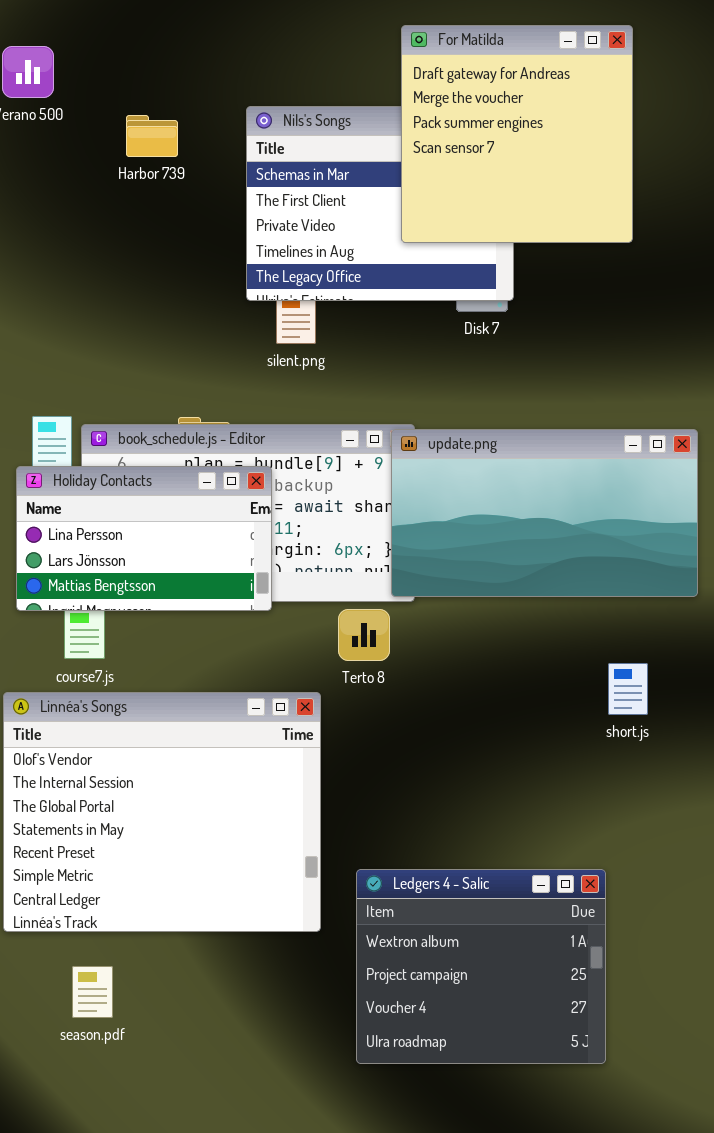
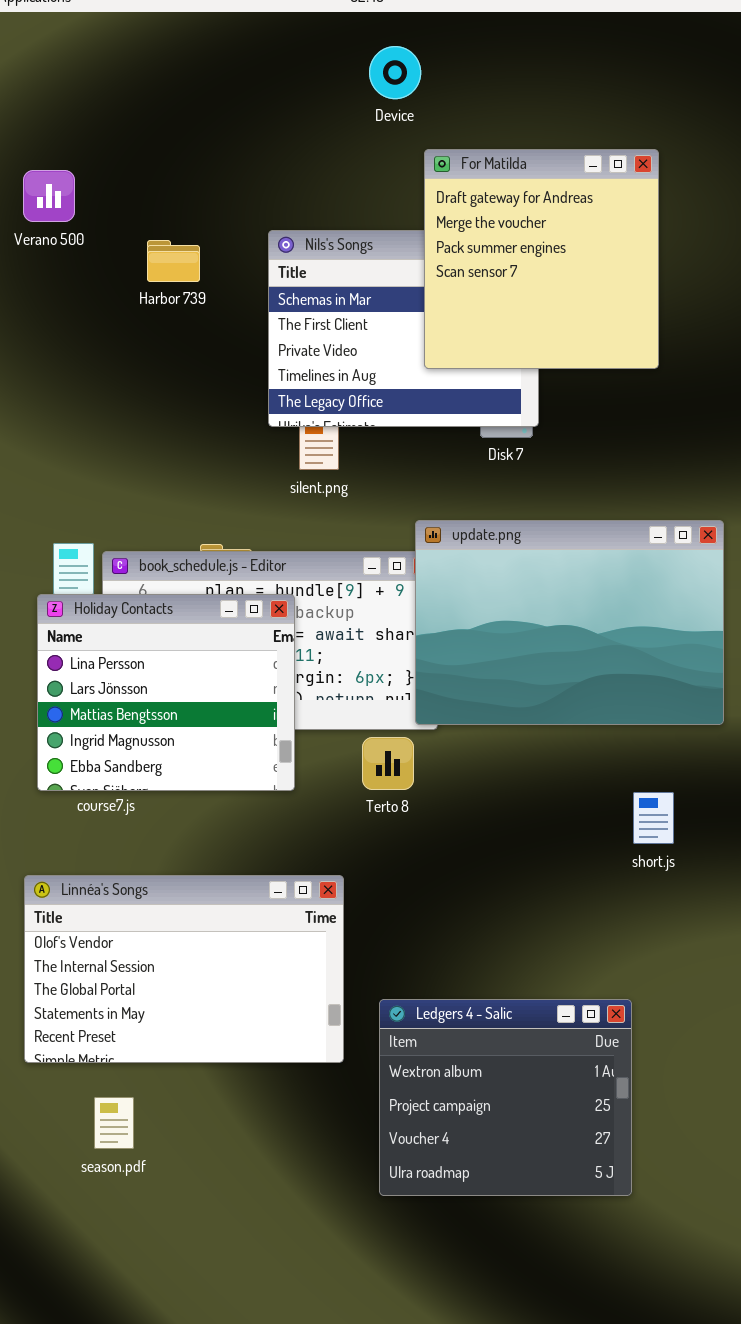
update.png: [391,429,698,597] -> [415,520,724,725], resized
Holiday Contacts: [16,466,272,611] -> [37,594,295,791], resized
Linnéa's Songs: [3,692,321,932] -> [24,875,344,1063], resized

